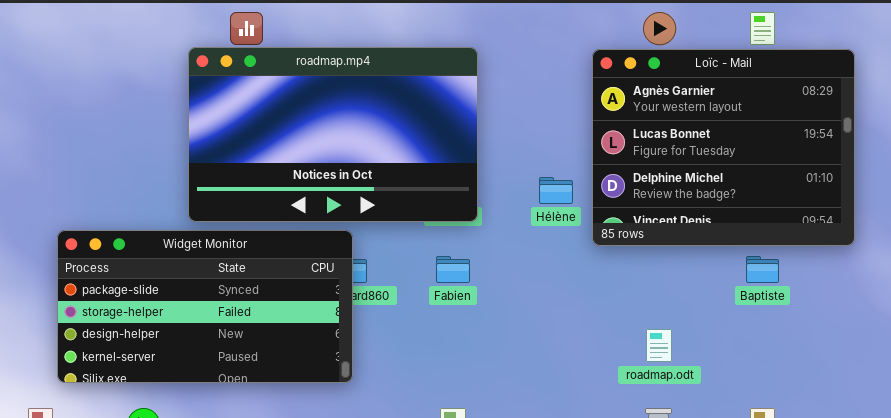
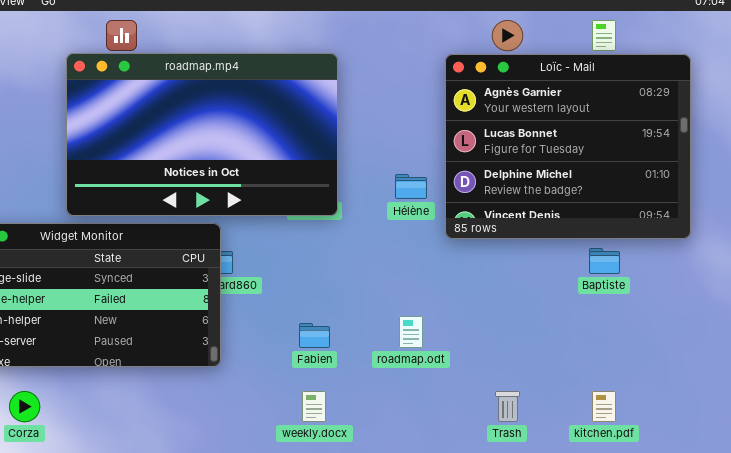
Fabien: [436,256,470,283] -> [299,323,330,348], moved
roadmap.odt: [646,329,672,362] -> [399,316,423,348], moved

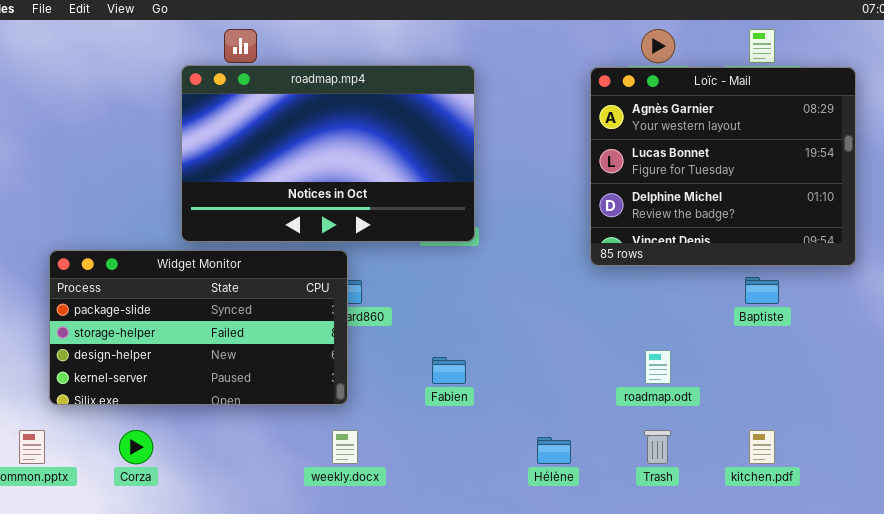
Hélène: [395,174,427,199] -> [537,437,571,464], moved
roadmap.odt: [399,316,423,348] -> [645,350,671,384], moved
weekly.docx: [302,391,326,422] -> [332,430,358,464], moved

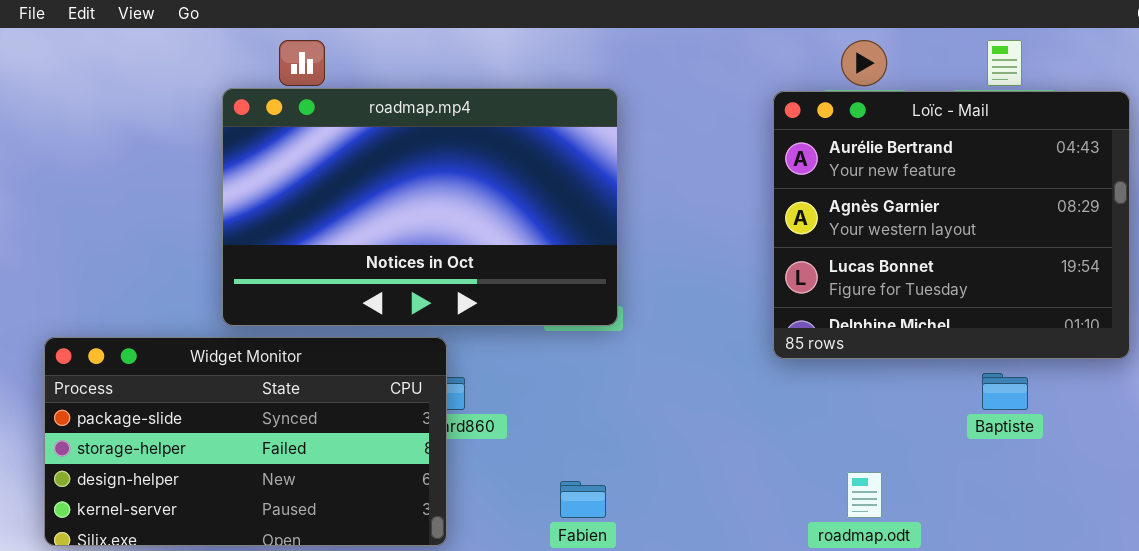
Loïc - Mail: [590,67,856,266] -> [773,91,1130,359], scrolled up 1 row

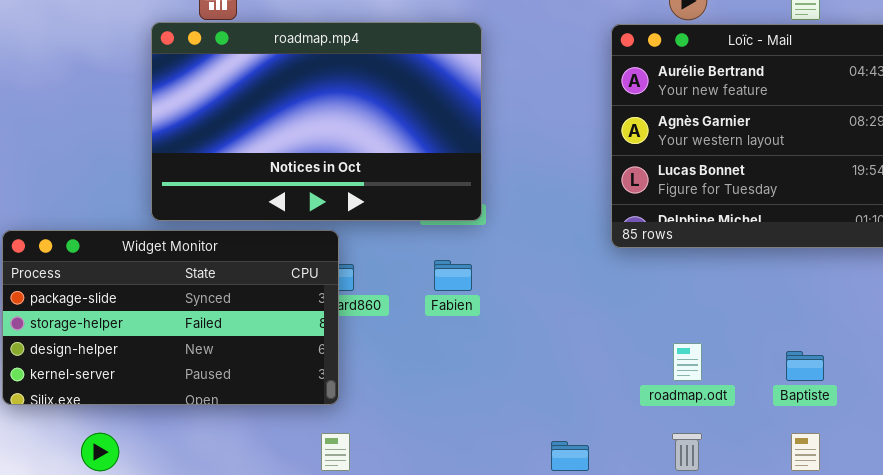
Baptiste: [982,373,1028,410] -> [786,351,824,381], moved
Fabien: [560,481,606,518] -> [434,260,472,291], moved

